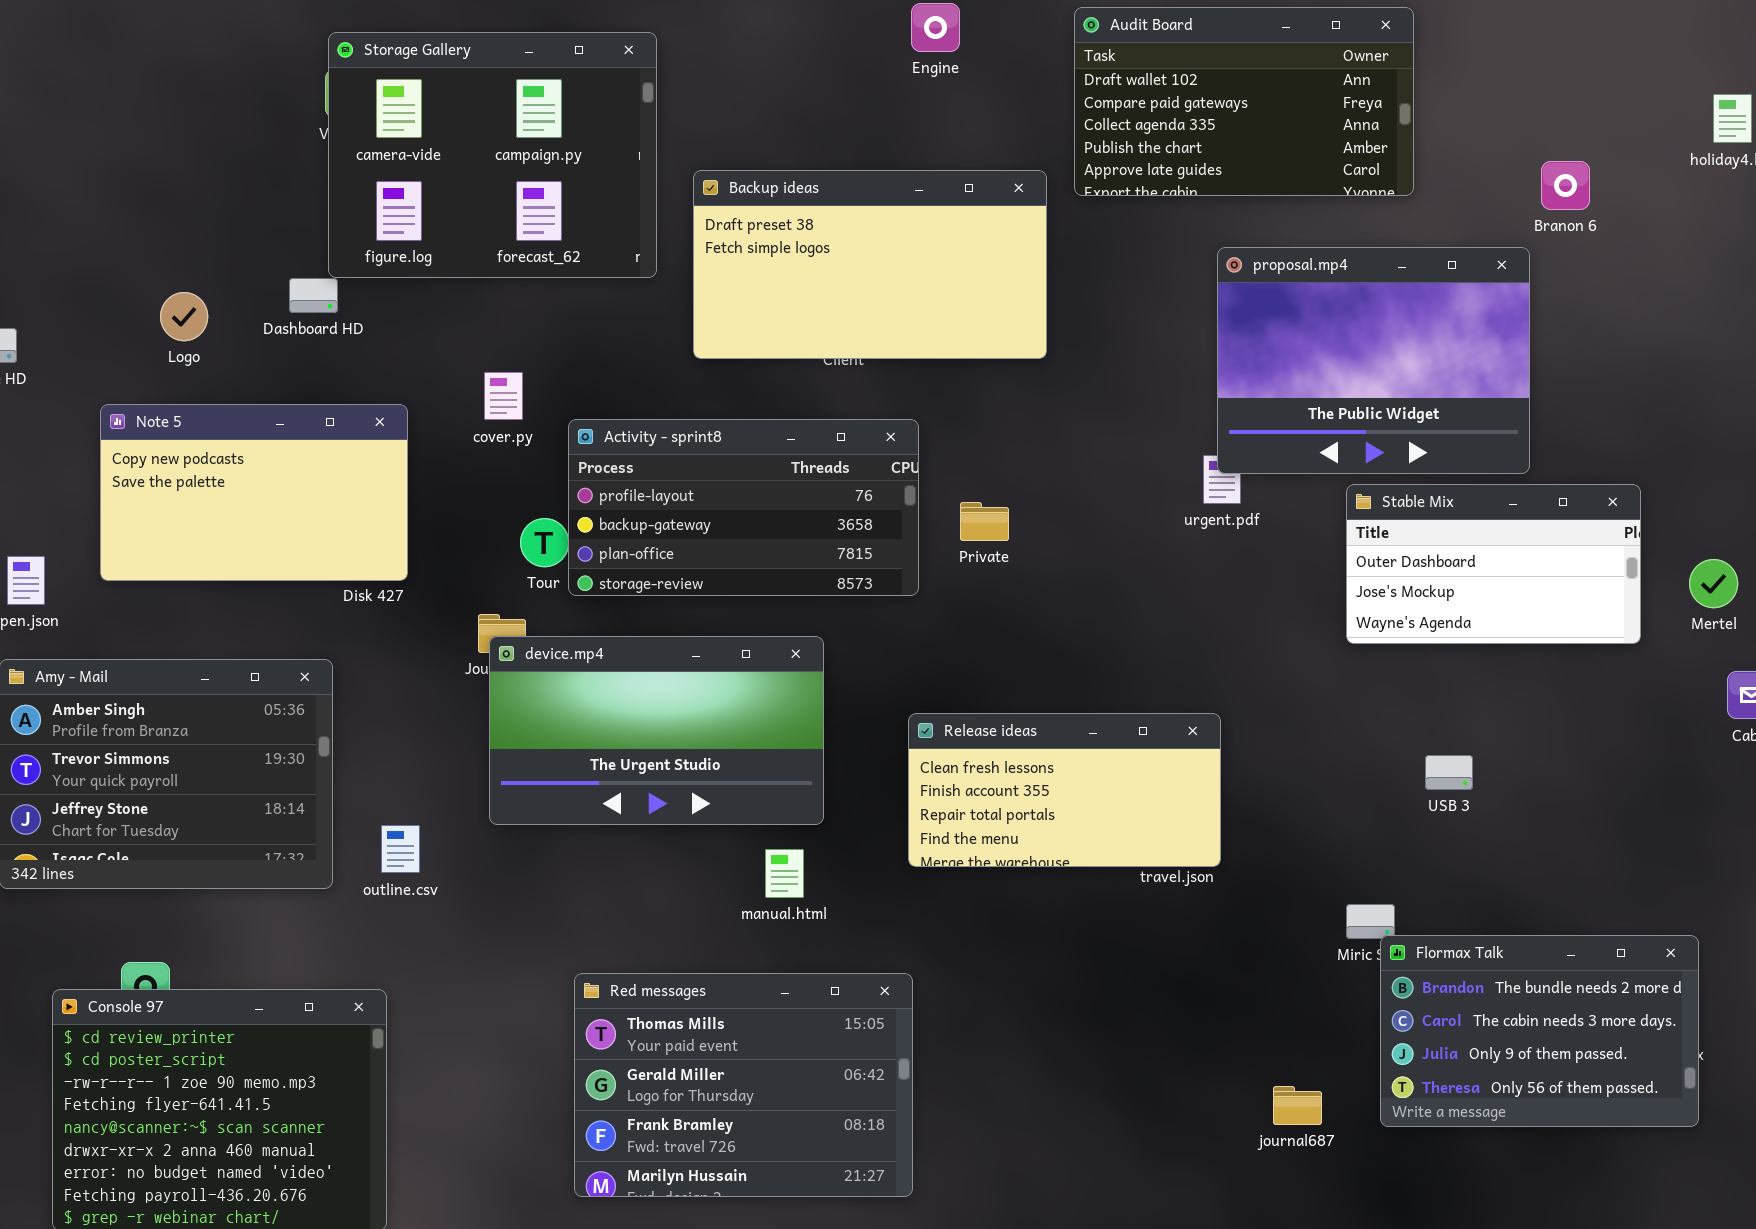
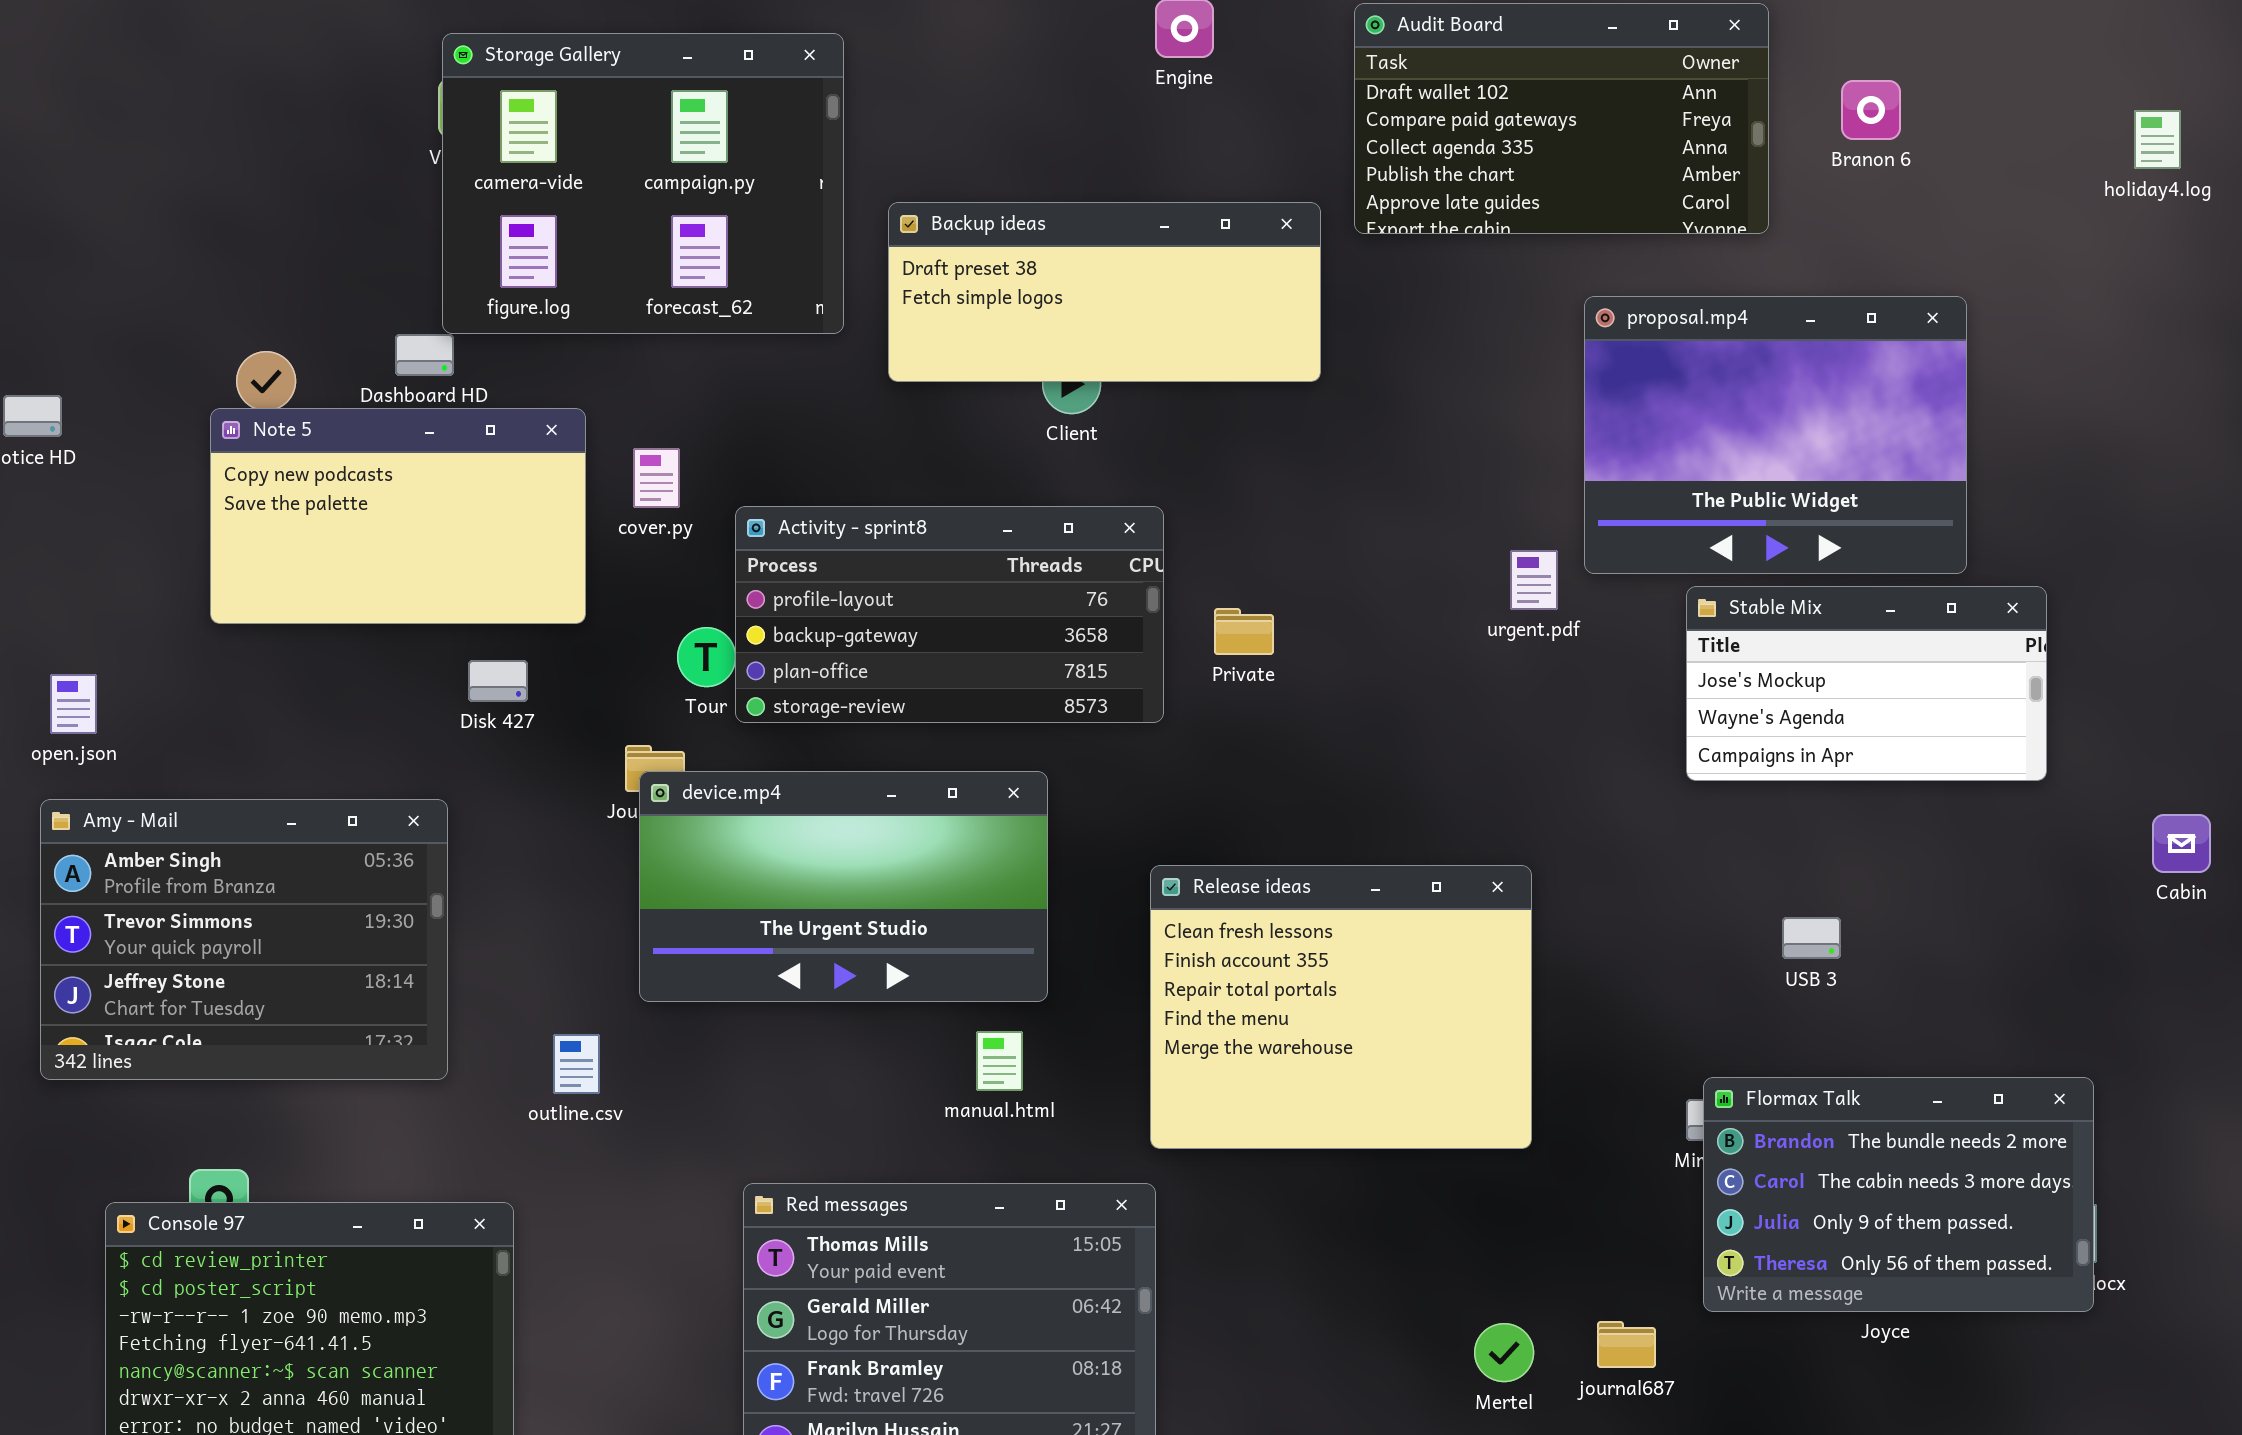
Branon 6: [1541,161,1590,210] -> [1841,80,1901,140], moved
Backup ideas: [693,170,1047,359] -> [888,202,1321,382], resized
proposal.mp4: [1217,247,1530,474] -> [1584,296,1967,574], moved
Note 5: [100,404,408,581] -> [210,408,586,624], moved
Stable Mix: [1346,484,1641,644] -> [1686,586,2047,781], scrolled down 1 row
Mertel: [1689,559,1738,608] -> [1474,1323,1534,1382], moved
Release ideas: [908,713,1221,867] -> [1150,865,1532,1149], resized
outline.csv: [381,825,420,873] -> [553,1034,600,1094], moved
Flormax Talk: [1380,935,1699,1127] -> [1703,1077,2094,1312], moved

